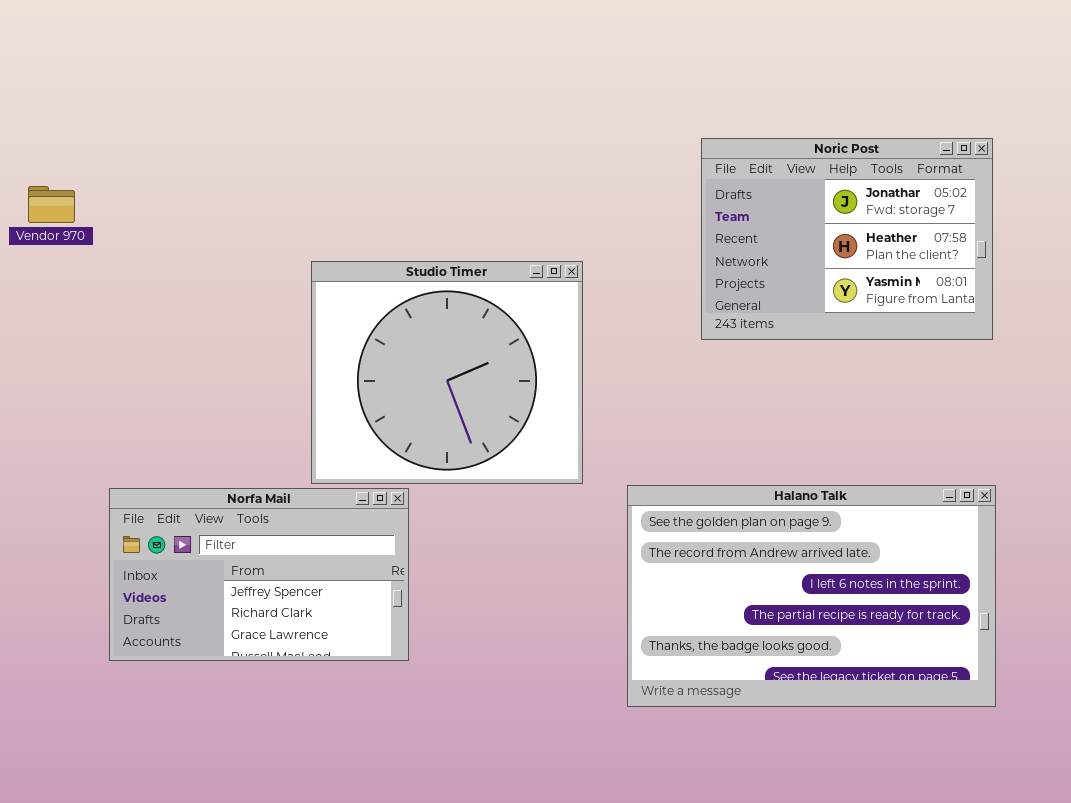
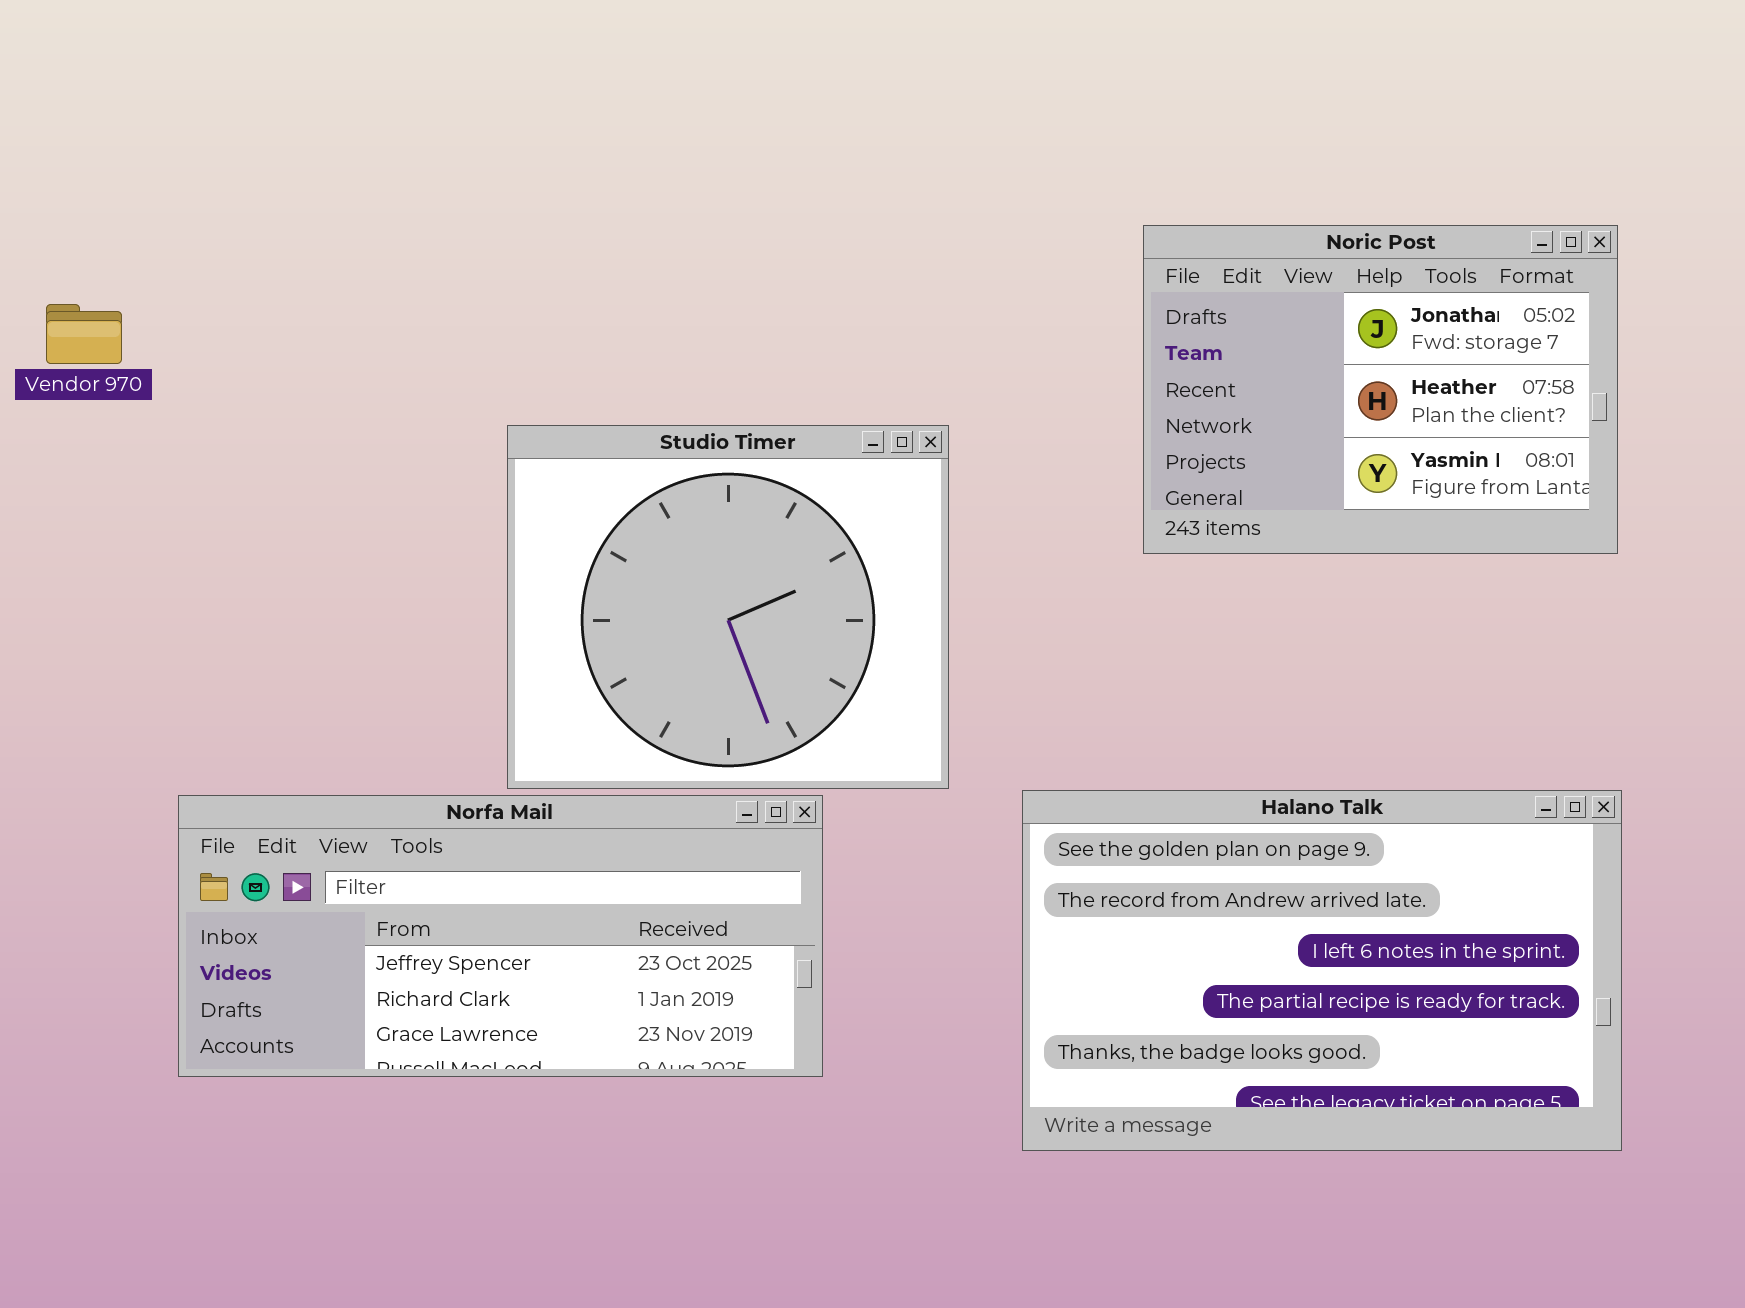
Norfa Mail: [109,488,409,661] -> [178,795,823,1077], resized

